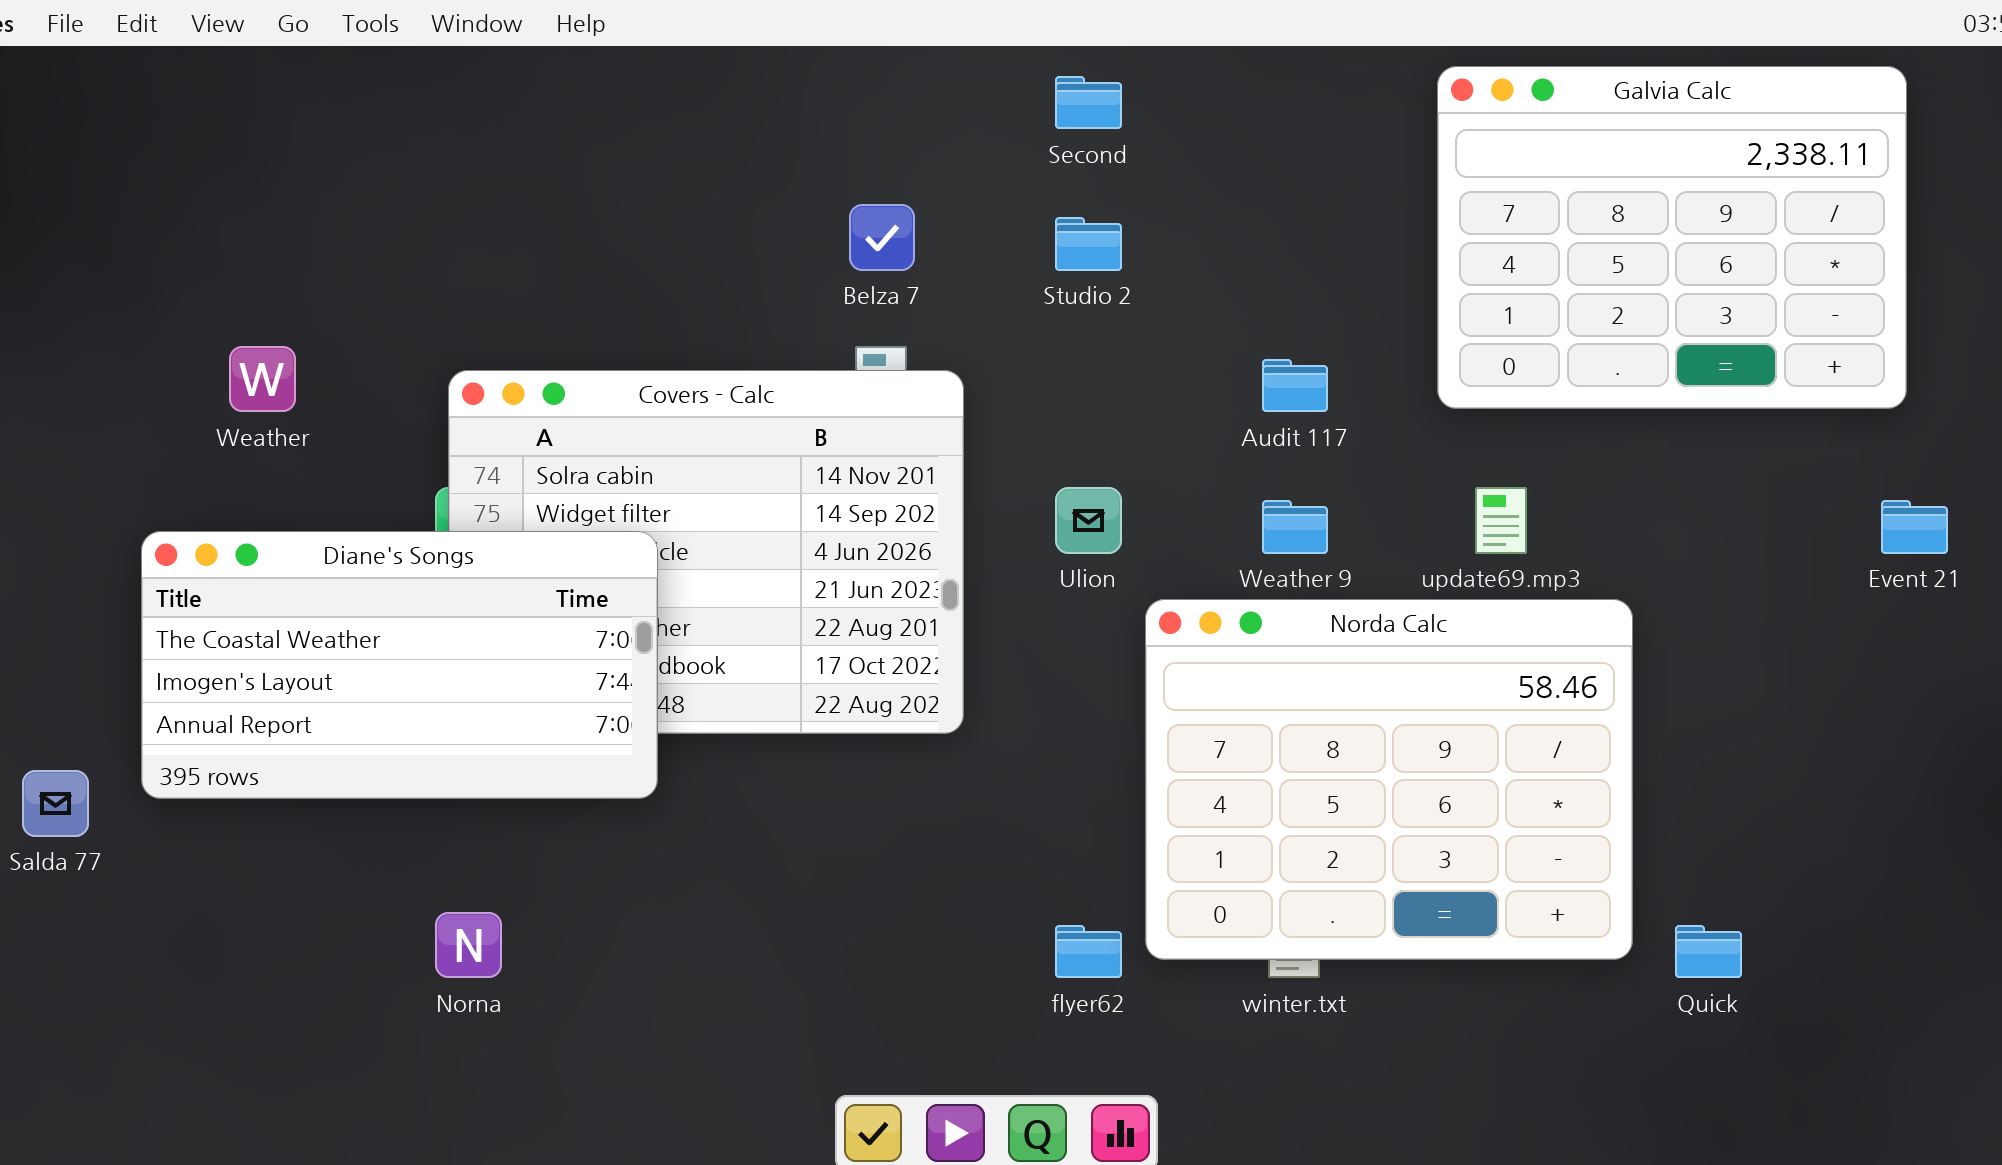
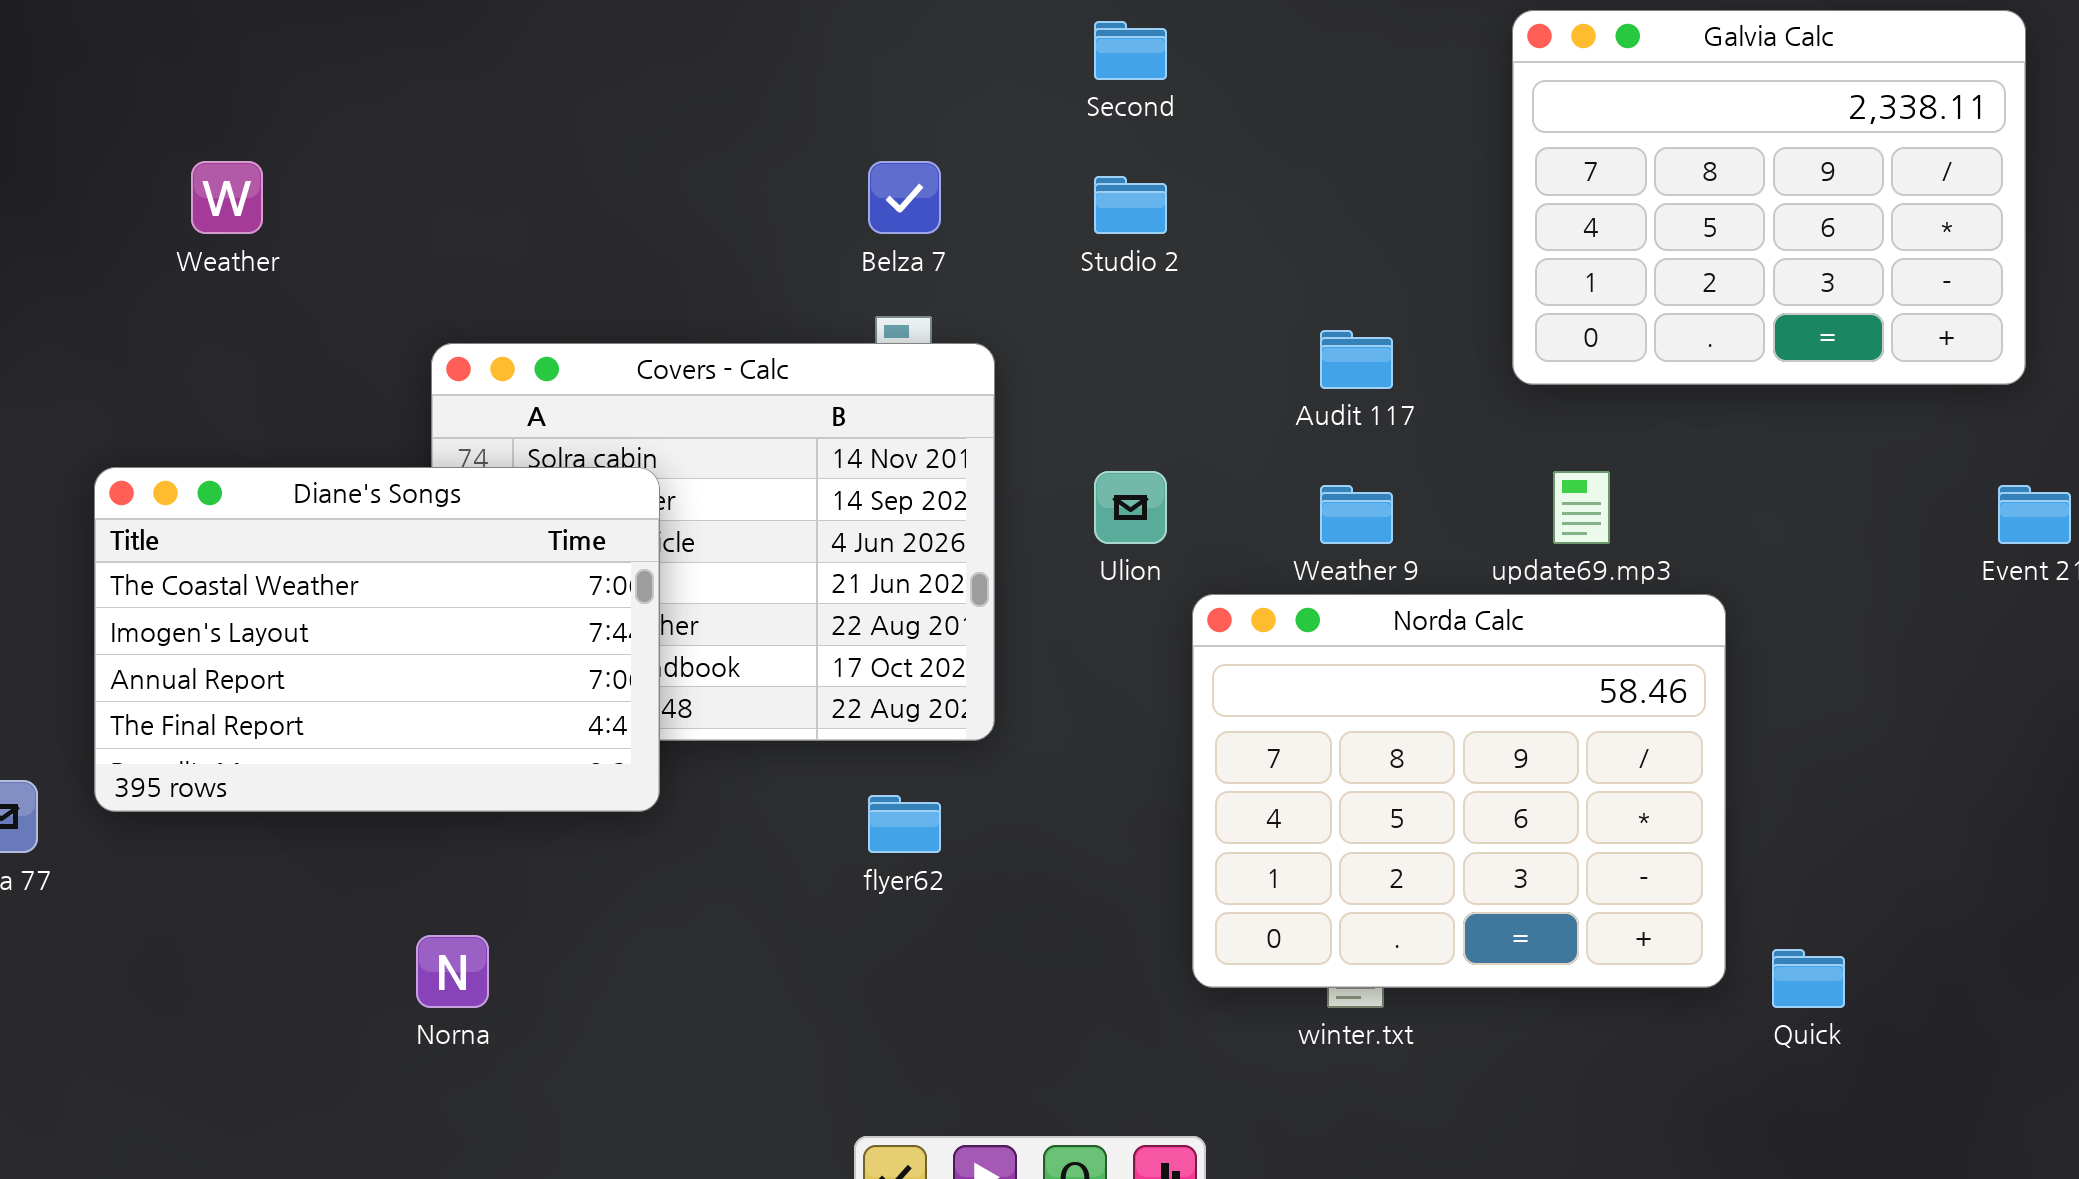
Weather: [229,346,296,412] -> [191,161,263,234], moved
Diane's Songs: [141,531,658,799] -> [94,467,660,812], resized
flyer62: [1055,925,1122,978] -> [868,795,941,853], moved

